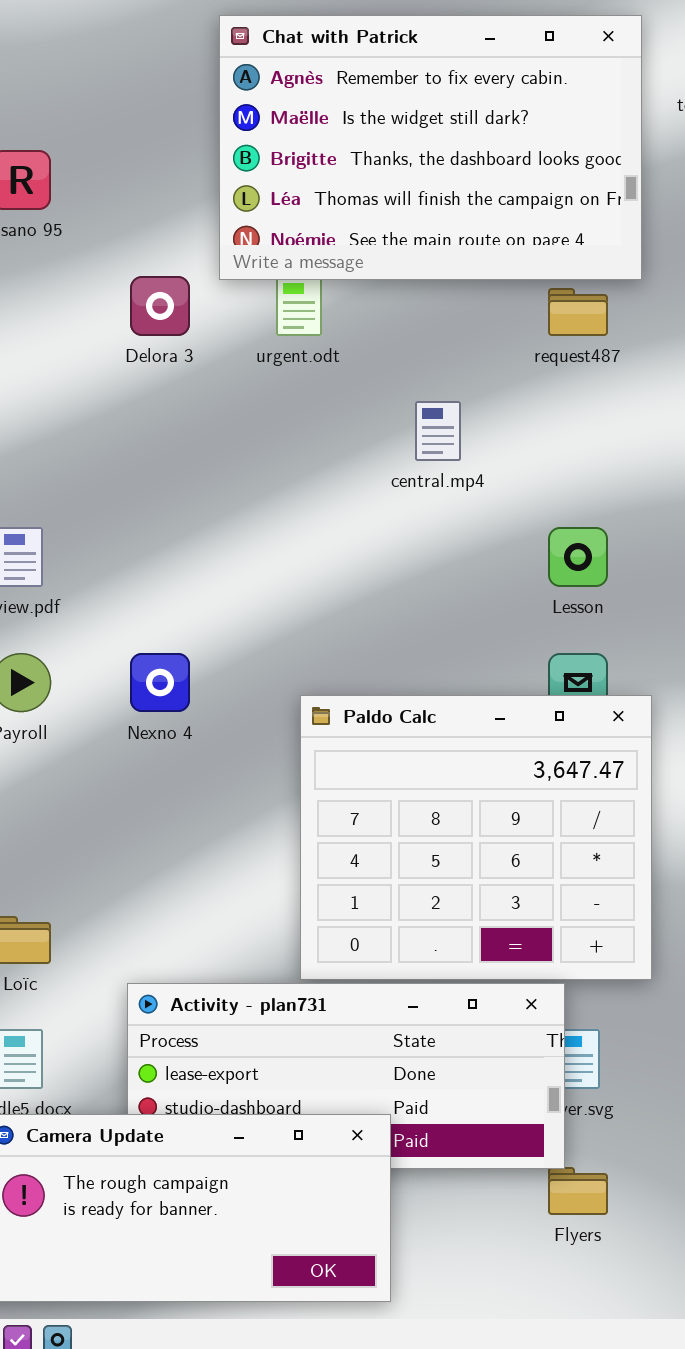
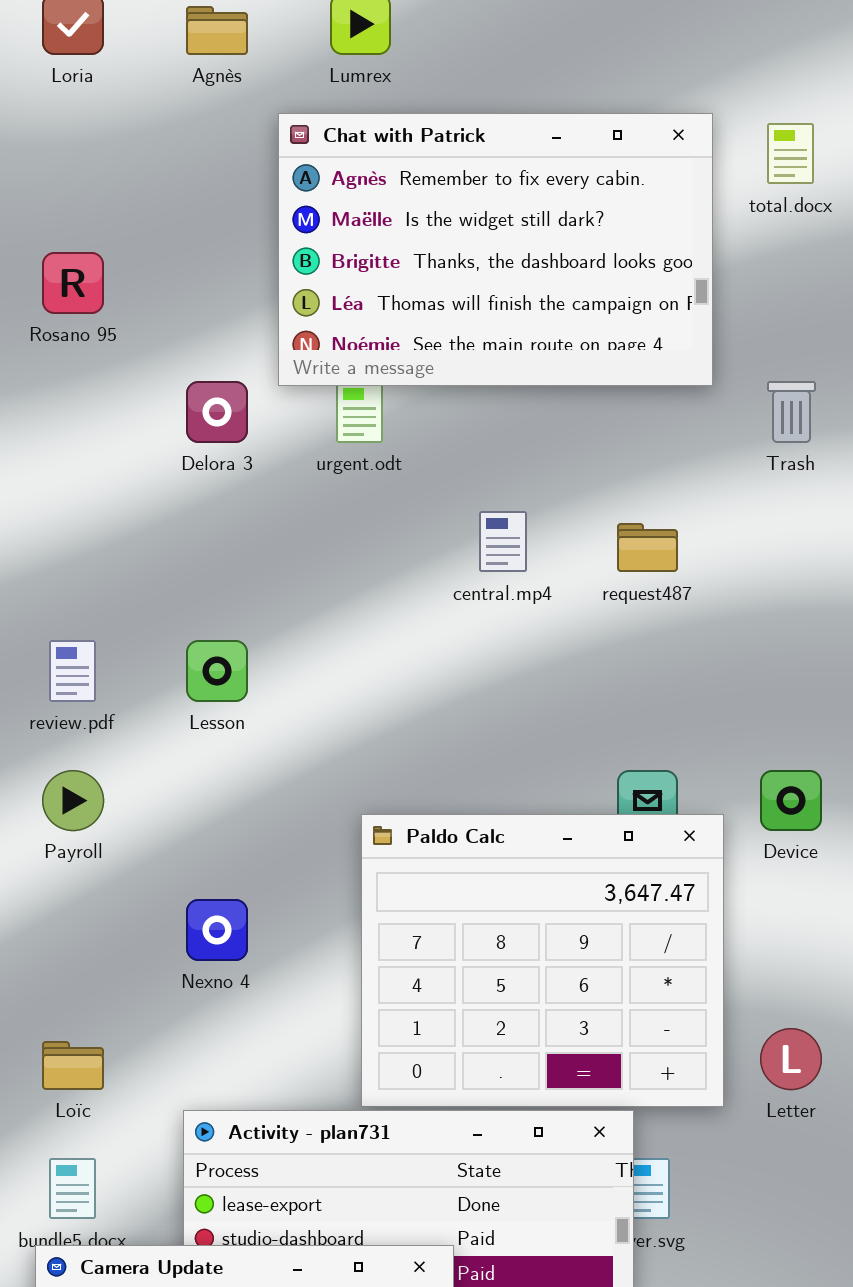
request487: [548,288,608,336] -> [617,523,678,572], moved
Lesson: [548,527,608,587] -> [186,640,248,702], moved
Nexno 4: [130,653,190,712] -> [186,899,248,961], moved

